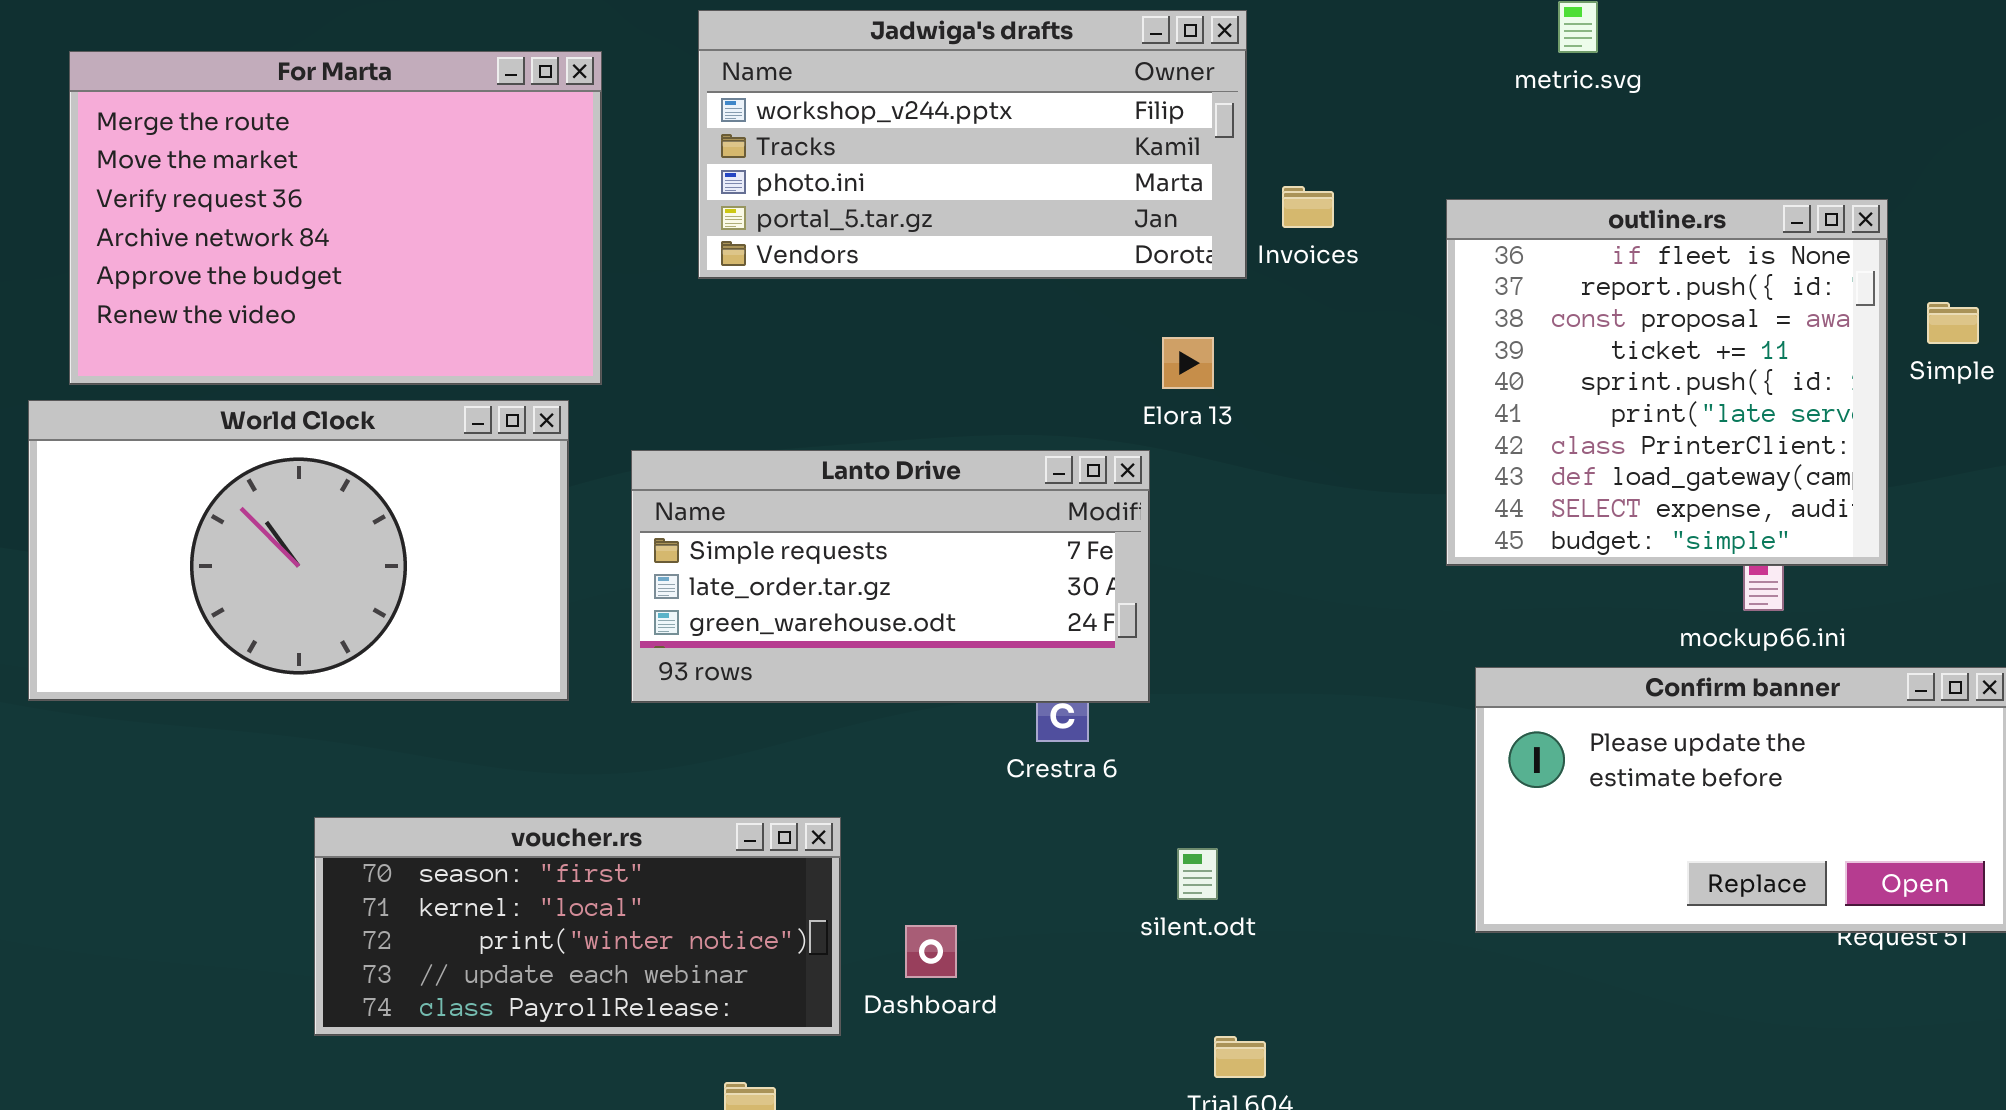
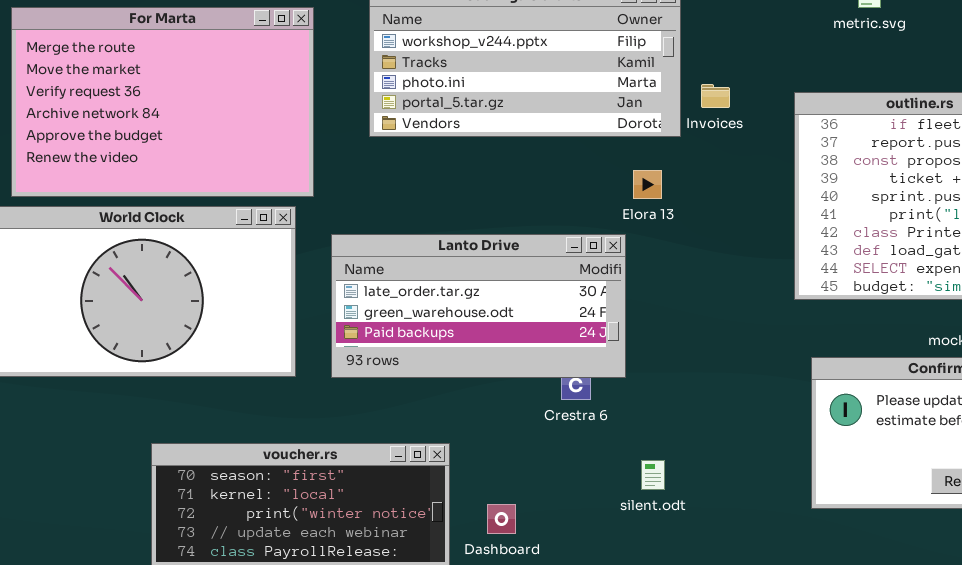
Lanto Drive: [631,450,1150,703] -> [331,234,626,378], scrolled down 1 row

